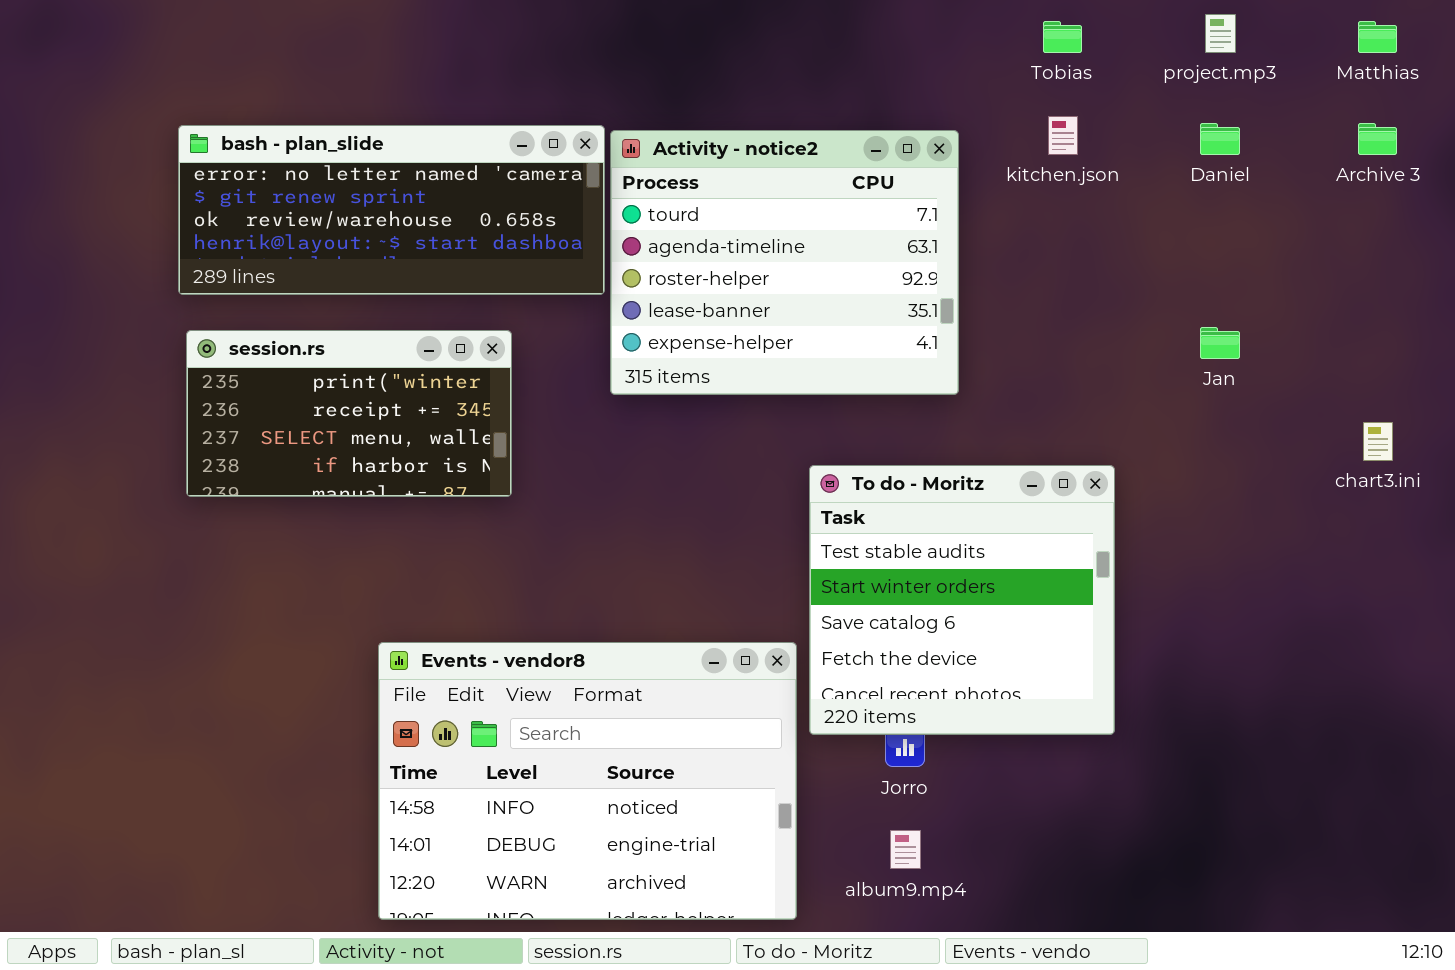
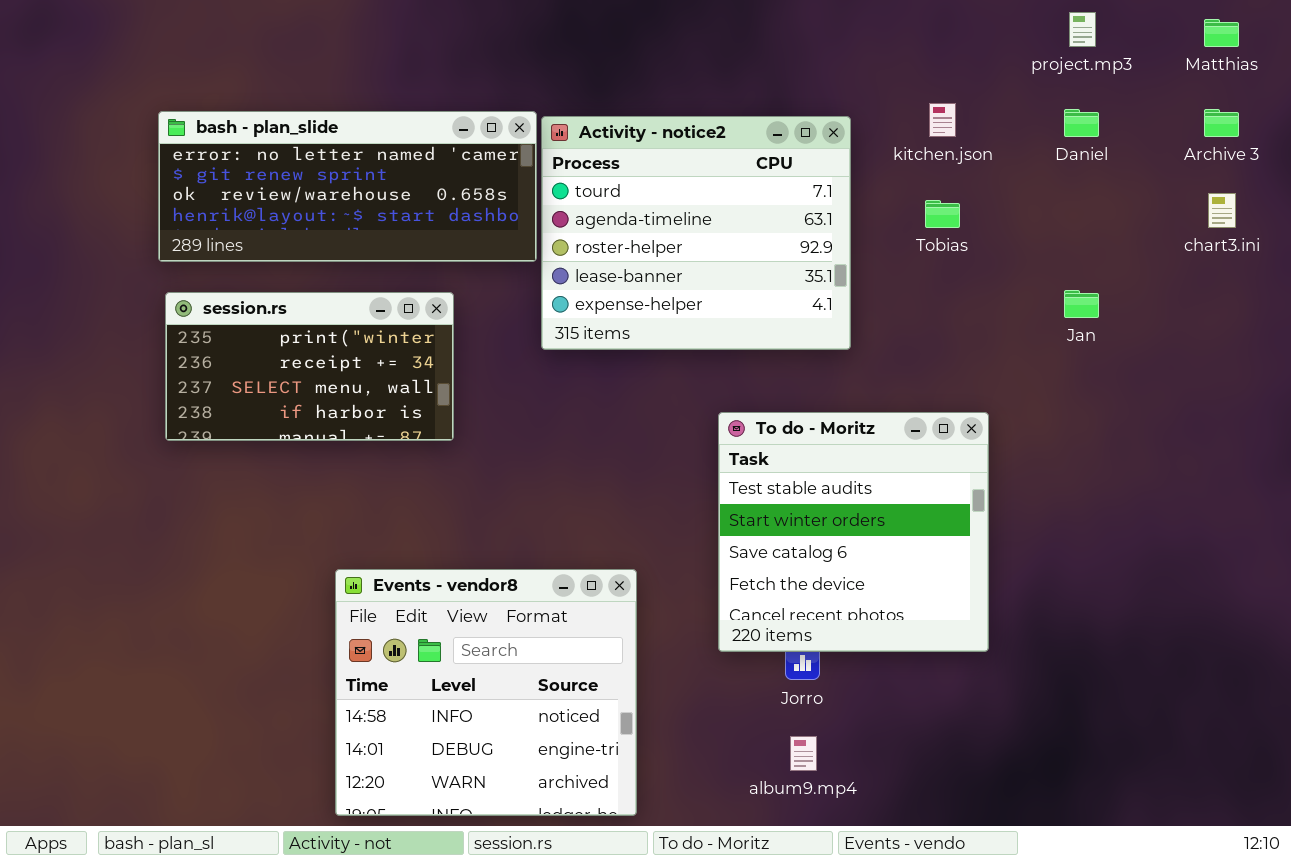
Tobias: [1043,21,1082,53] -> [925,200,960,228], moved
chart3.ini: [1363,422,1393,461] -> [1208,193,1236,228], moved
Events - vendor8: [378,642,797,920] -> [335,569,637,816], resized

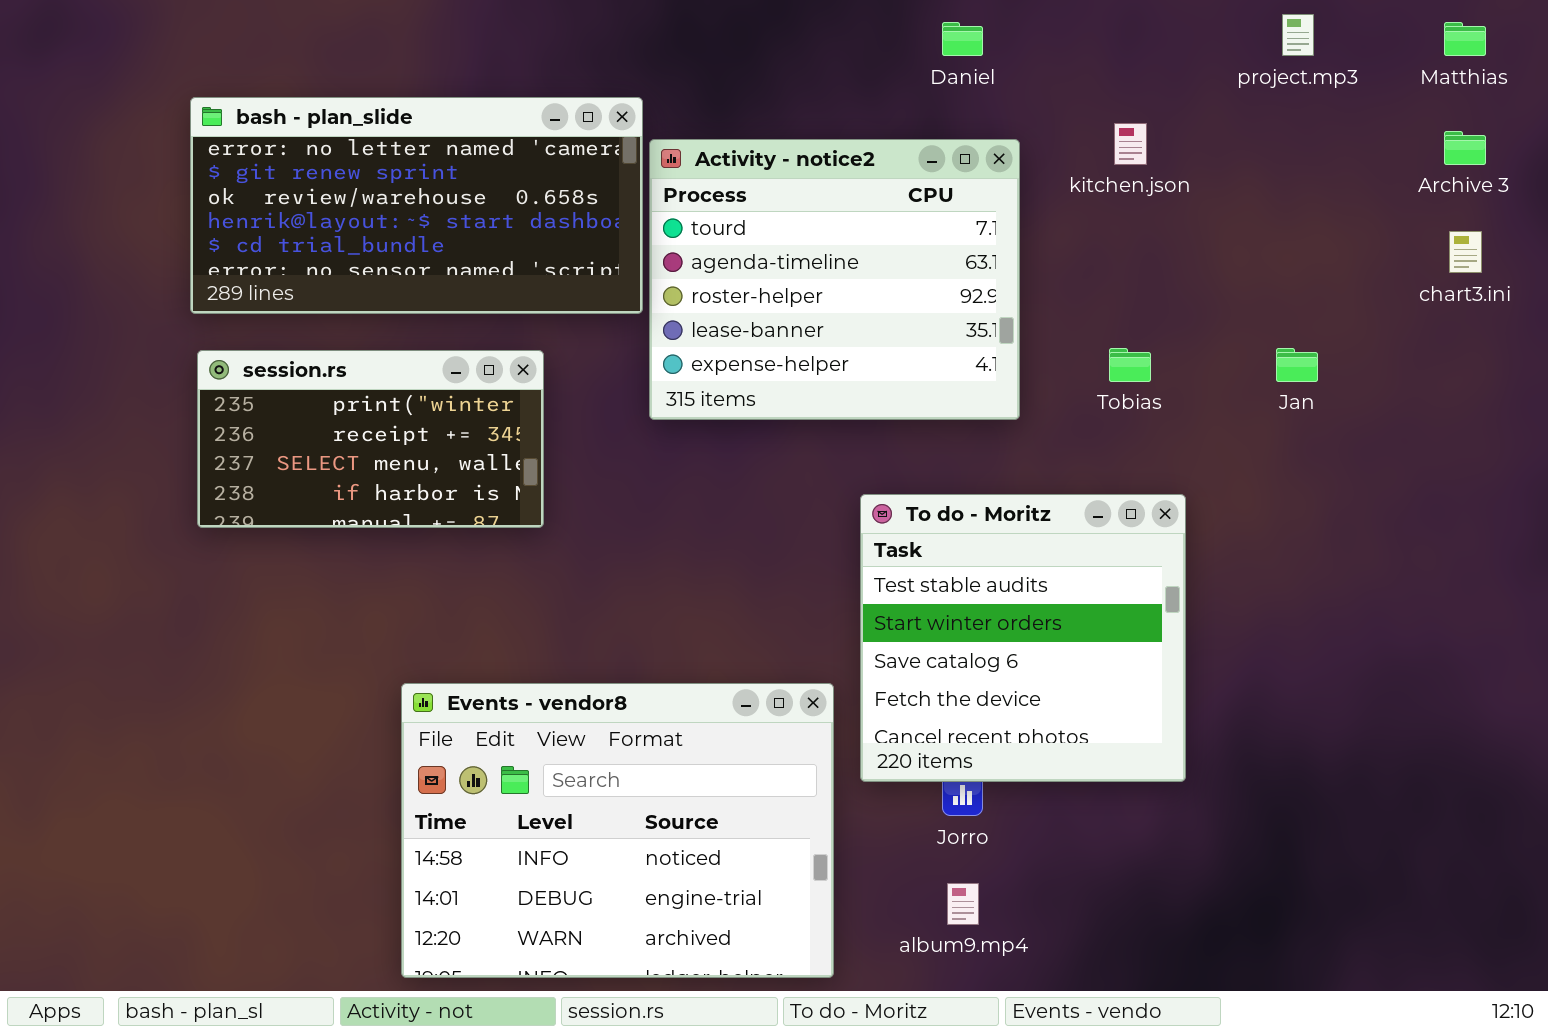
Daniel: [1064,109,1099,137] -> [942,22,983,56], moved
bash - plan_slide: [158,111,537,262] -> [190,97,643,314], resized
Tobias: [925,200,960,228] -> [1109,348,1151,382], moved
Events - vendor8: [335,569,637,816] -> [401,683,834,978], resized

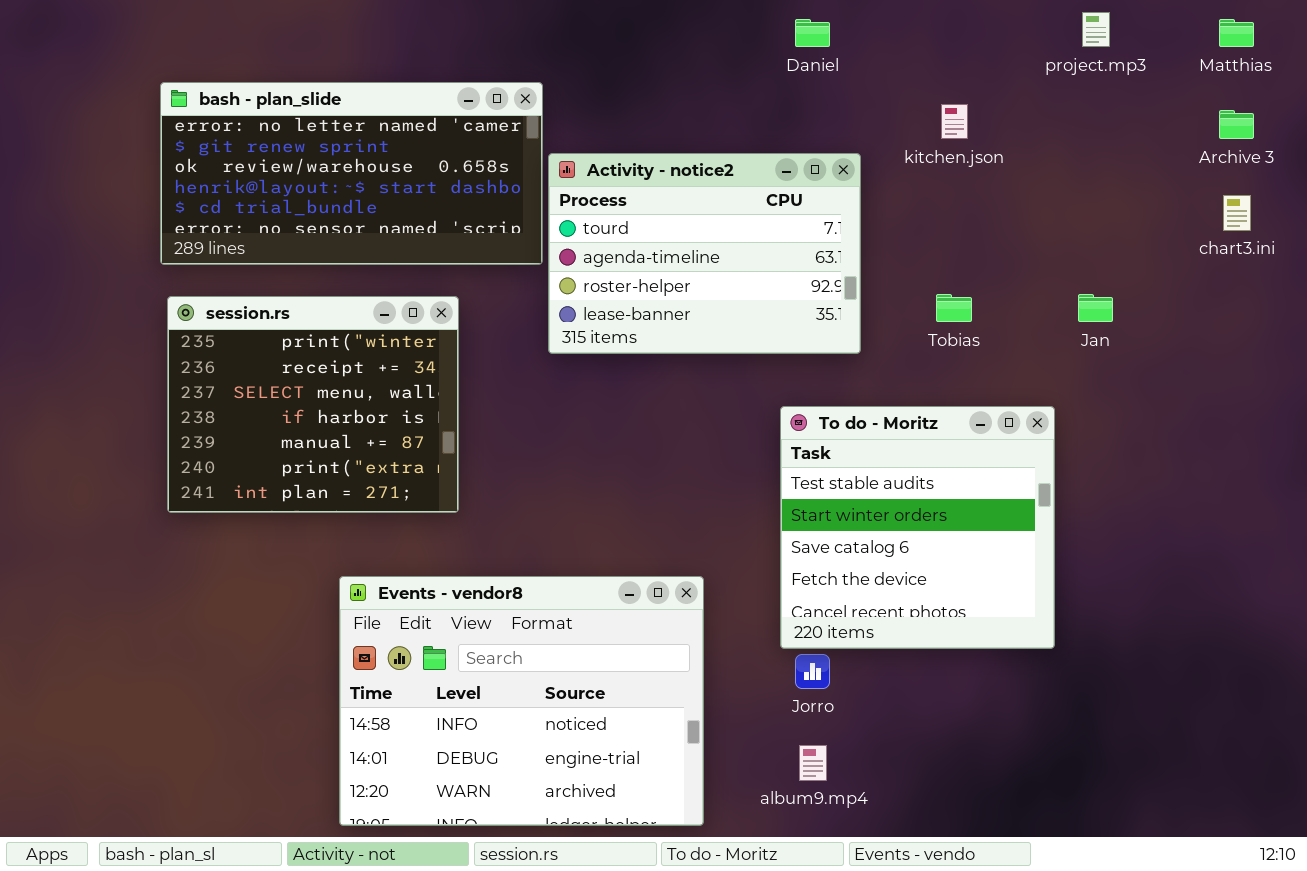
Activity - notice2: [649,139,1020,420] -> [548,153,861,354], resized
session.rs: [197,350,544,528] -> [167,296,459,513], resized
To do - Moritz: [860,494,1186,782] -> [780,406,1055,649], moved

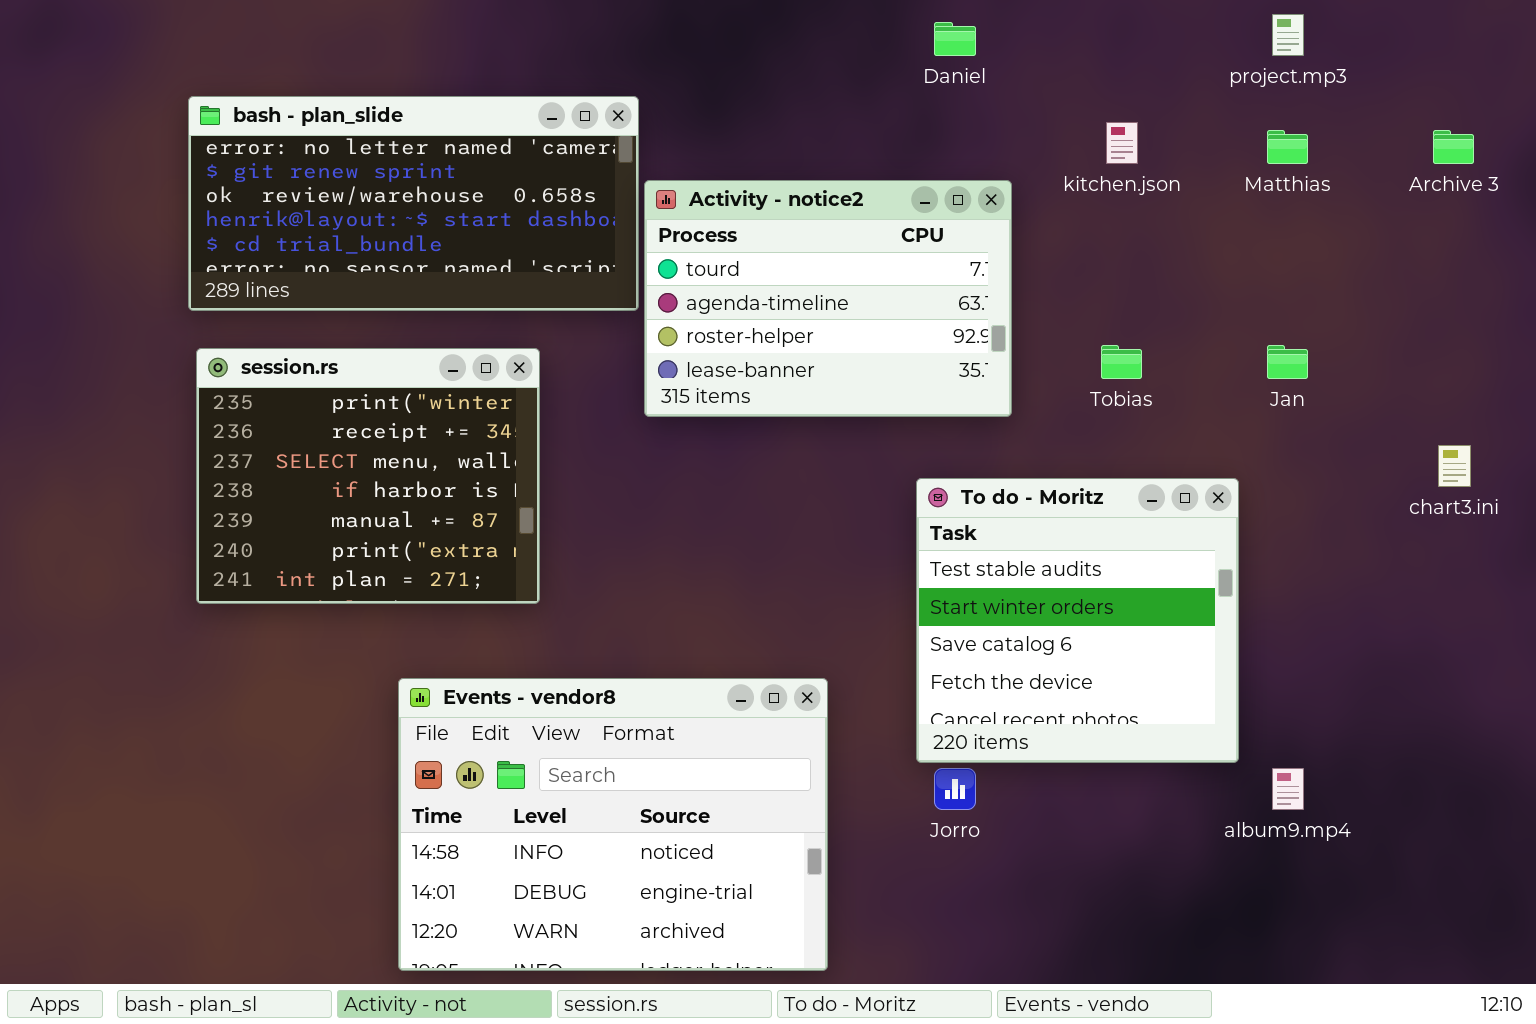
Matthias: [1219,19,1254,47] -> [1267,130,1308,164], moved
chart3.ini: [1223,195,1251,231] -> [1438,445,1471,487], moved
album9.mp4: [799,745,827,781] -> [1272,768,1304,810], moved

